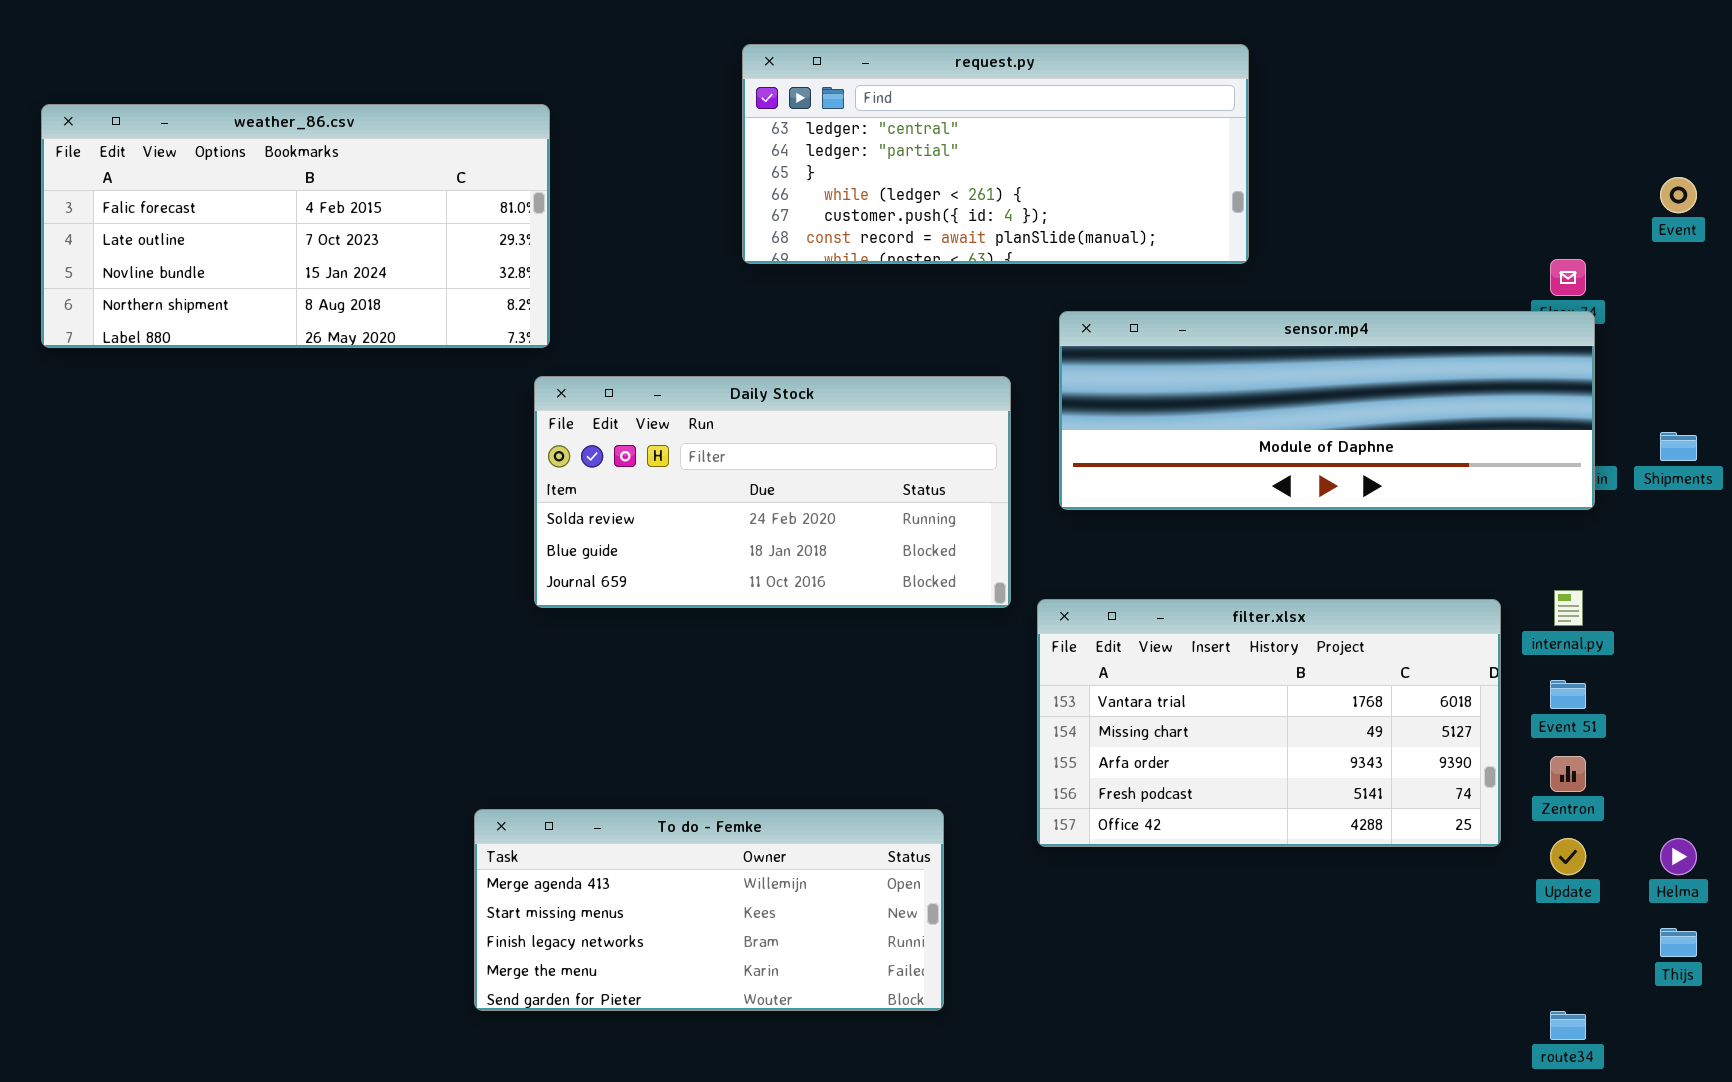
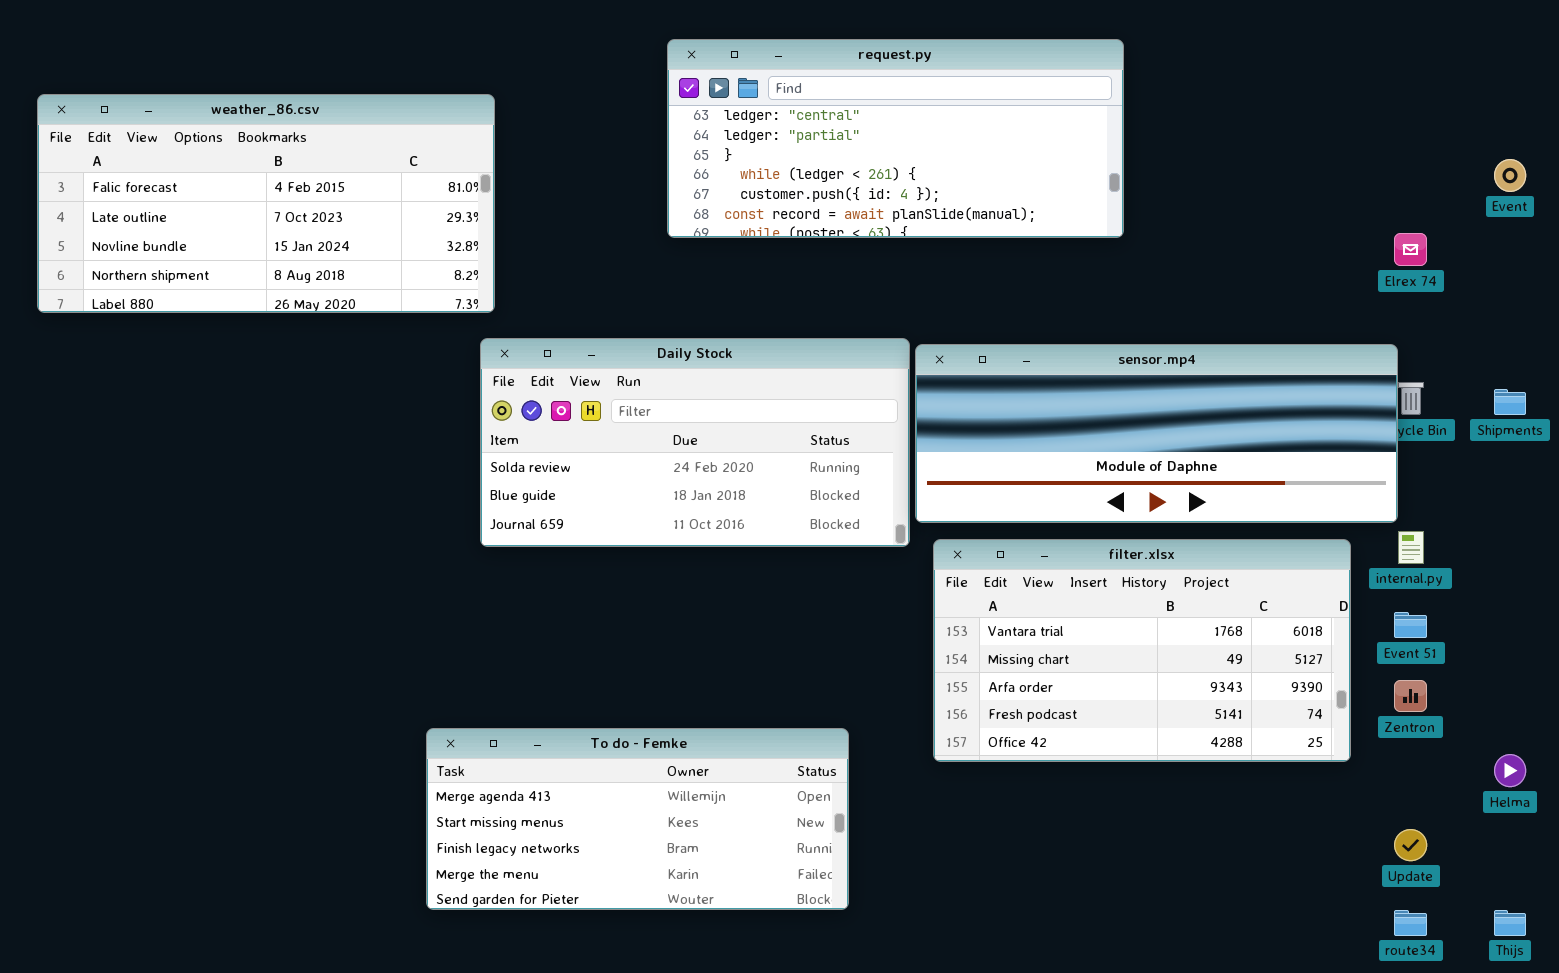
sensor.mp4: [1059,311,1595,510] -> [915,344,1398,523], moved
Update: [1550,838,1586,875] -> [1394,829,1427,861], moved
Thijs: [1660,928,1697,957] -> [1494,910,1526,936], moved

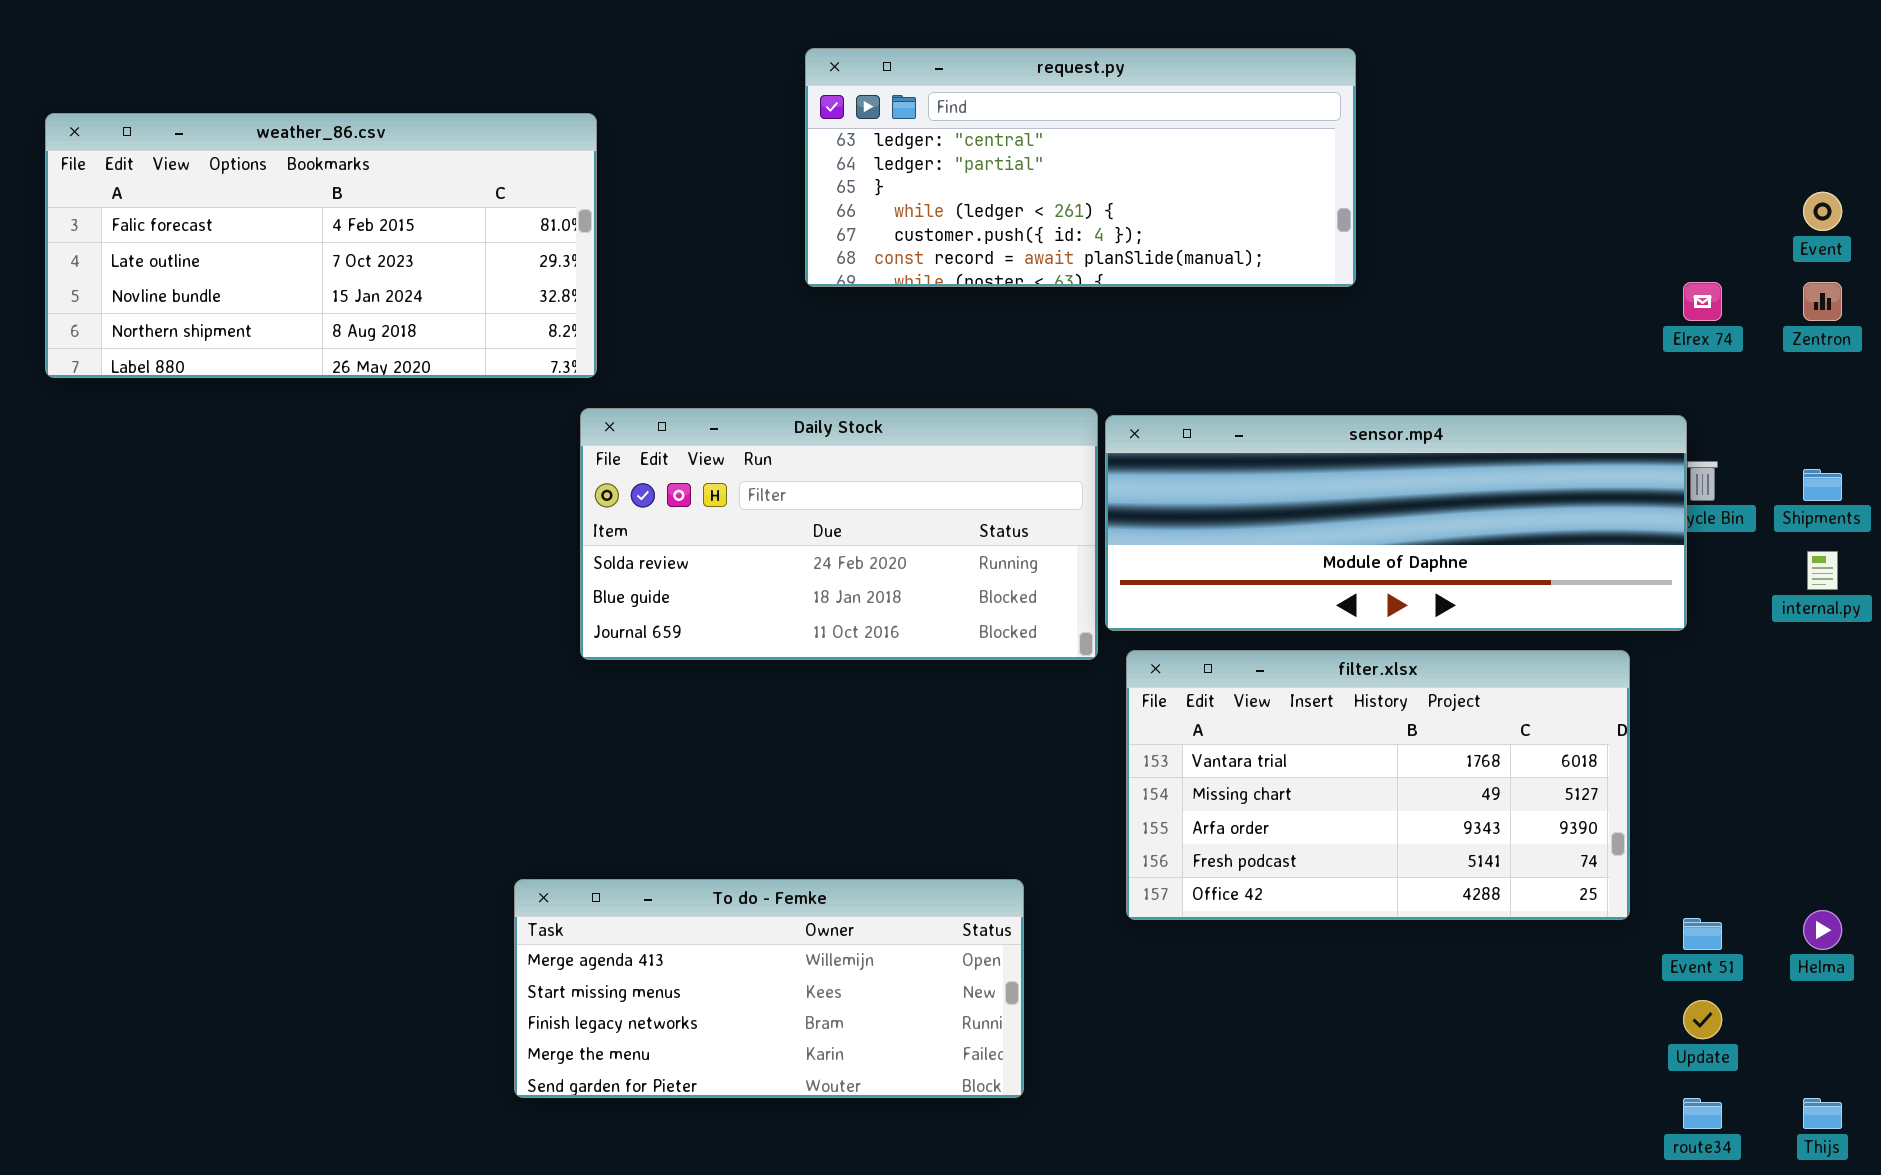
internal.py: [1398,531,1424,564] -> [1807,551,1838,590], moved
Event 51: [1394,612,1427,638] -> [1683,918,1722,950], moved
Zentron: [1394,680,1427,712] -> [1803,282,1842,321], moved

